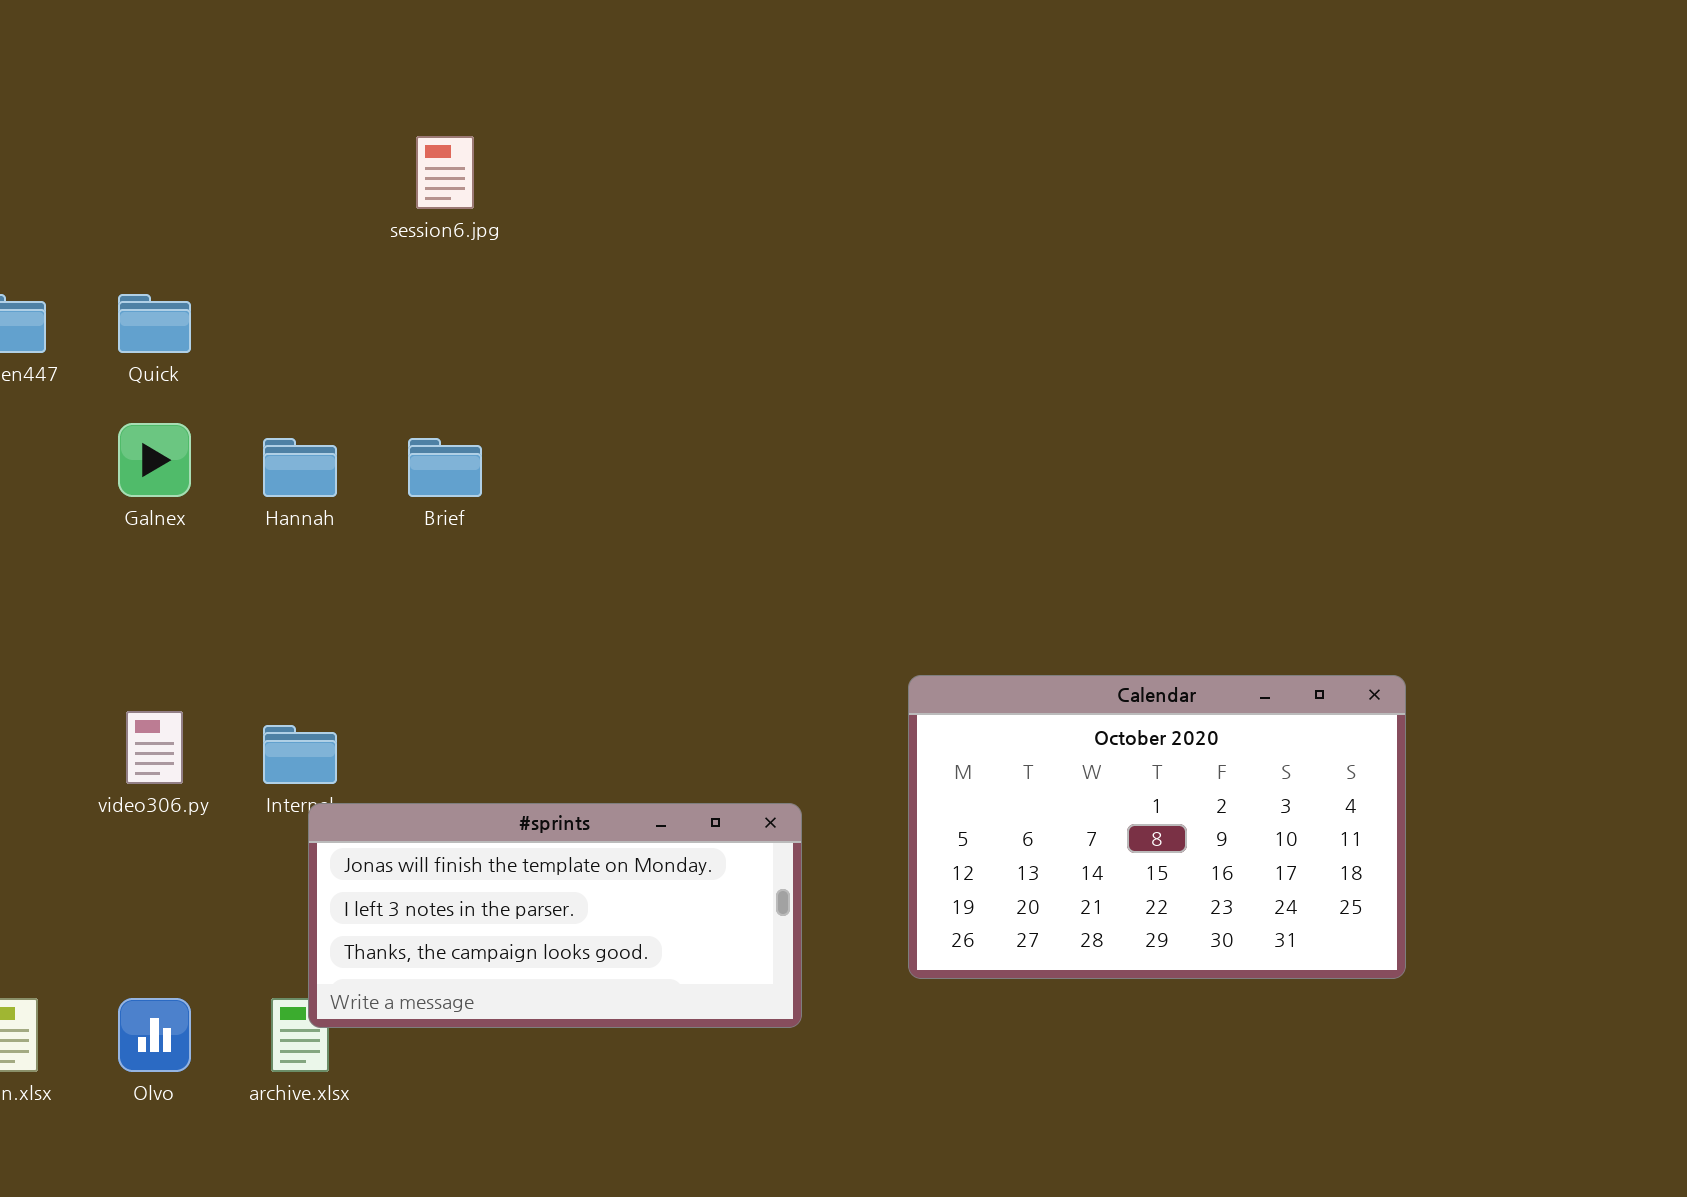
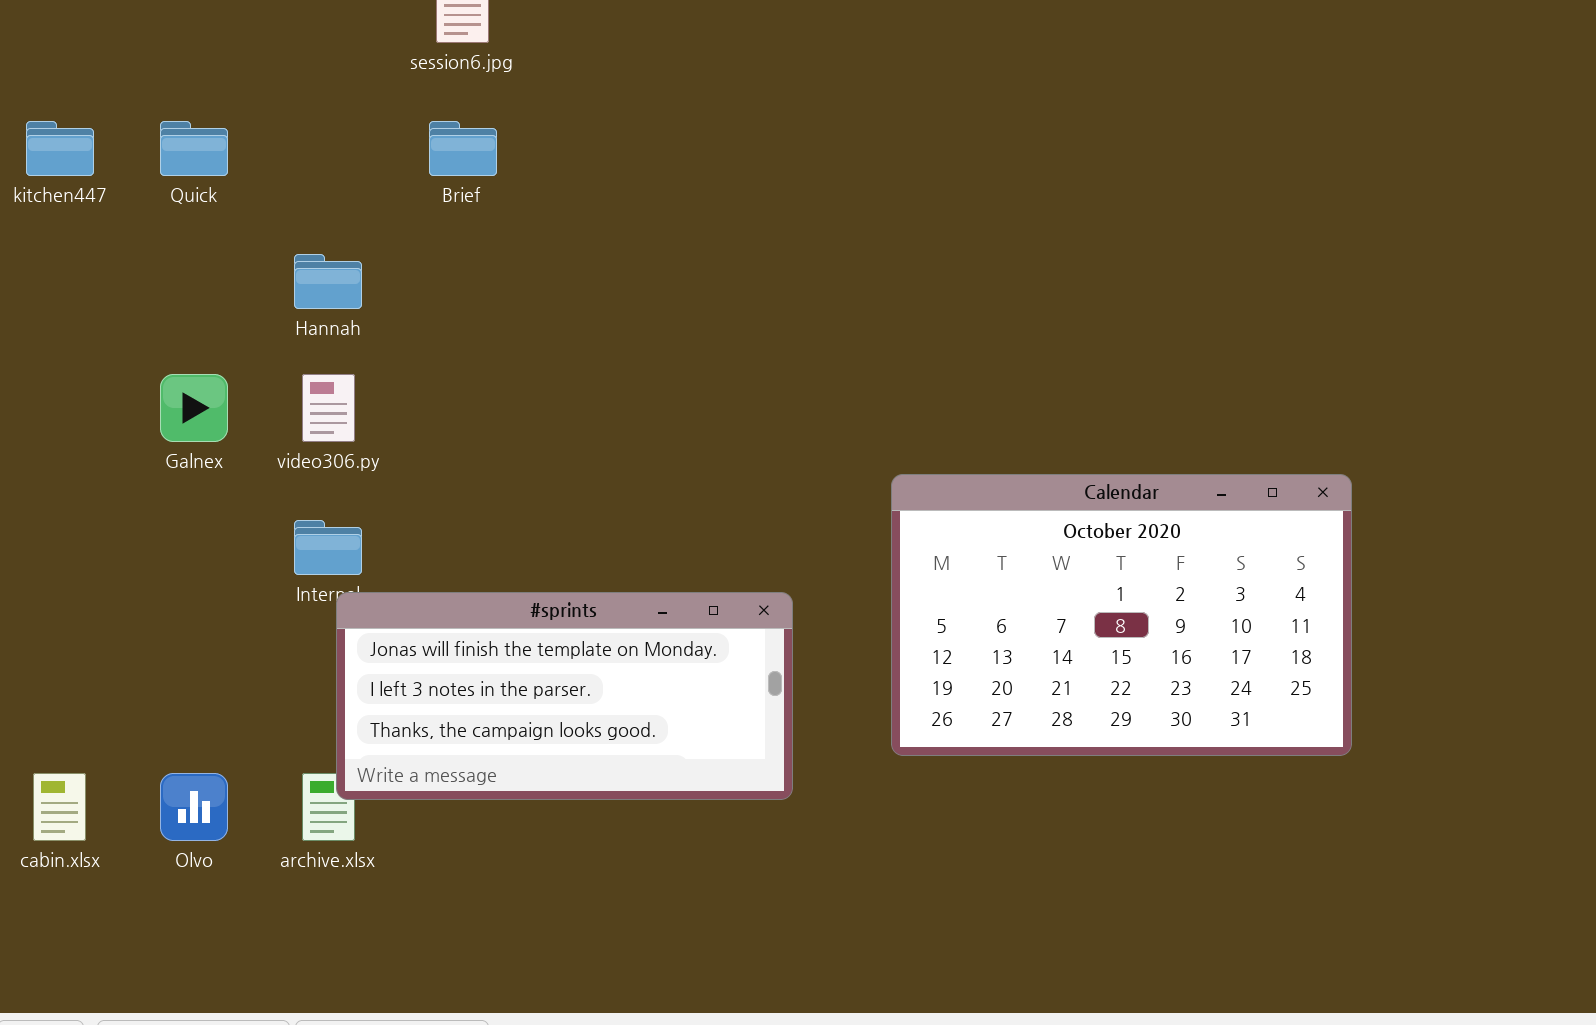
Galnex: [118,423,191,497] -> [160,374,228,442], moved
Brief: [408,438,482,497] -> [429,121,497,176], moved
video306.py: [126,711,183,784] -> [302,374,355,442], moved

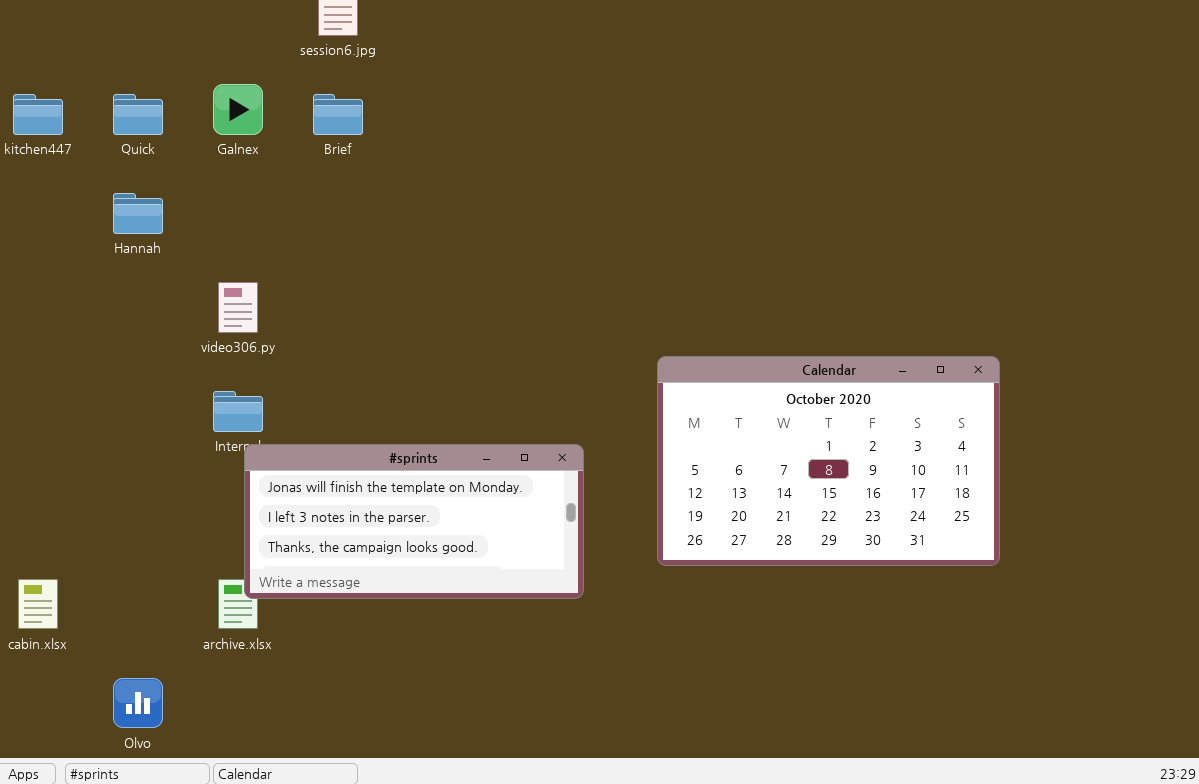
Hannah: [294,254,362,309] -> [113,193,163,234], moved
Galnex: [160,374,228,442] -> [213,84,263,135], moved
Olvo: [160,773,228,841] -> [113,678,163,728], moved

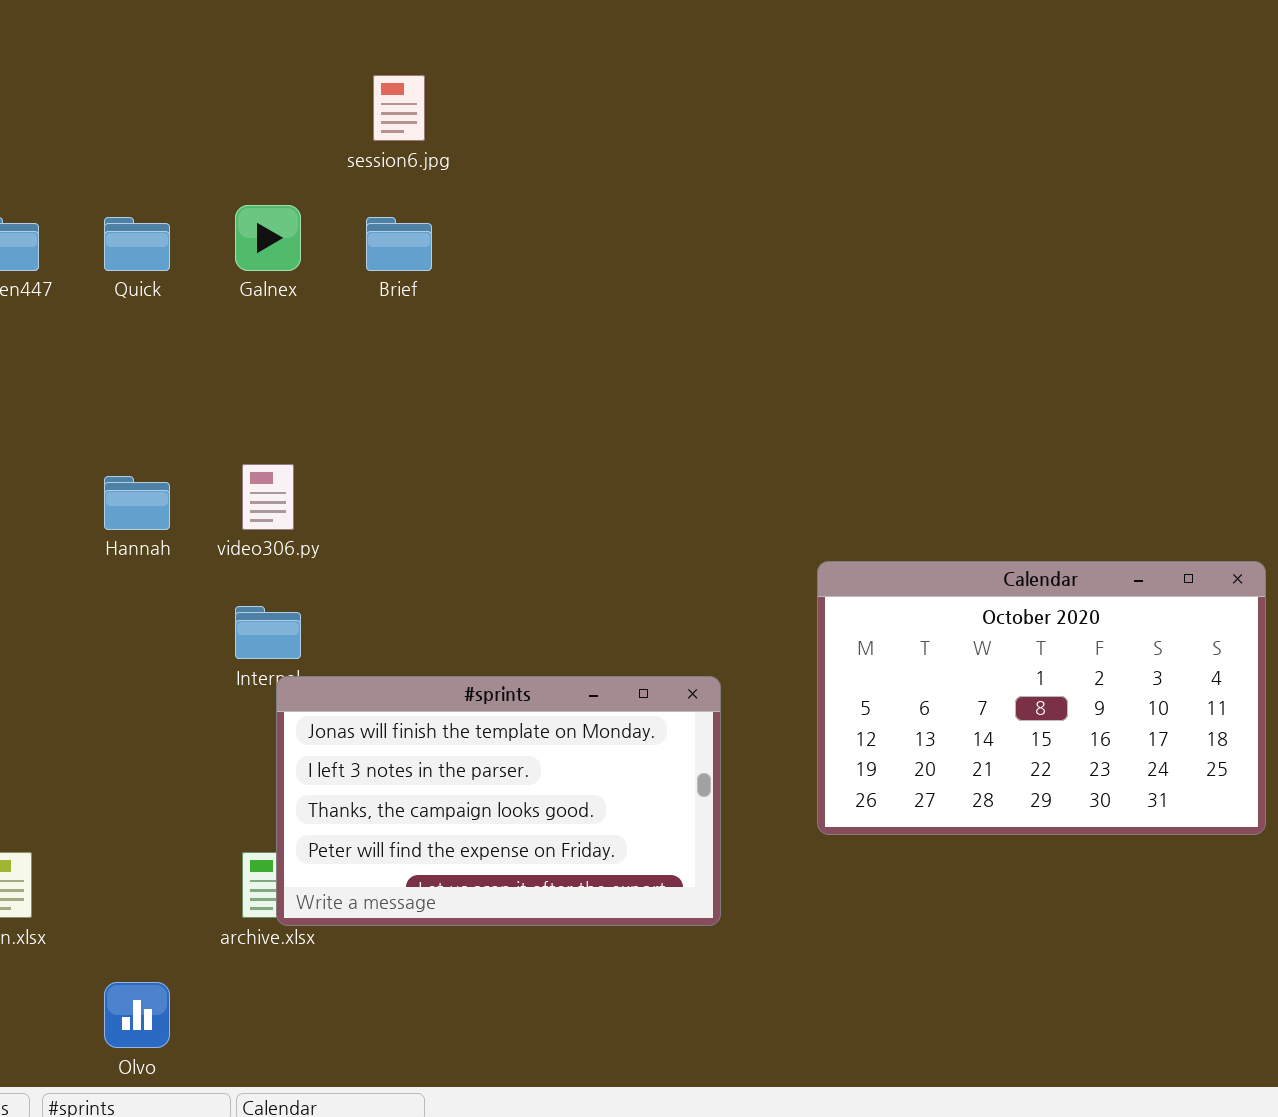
Hannah: [113,193,163,234] -> [104,476,170,530], moved
#sprints: [244,444,584,599] -> [276,676,721,926], resized

